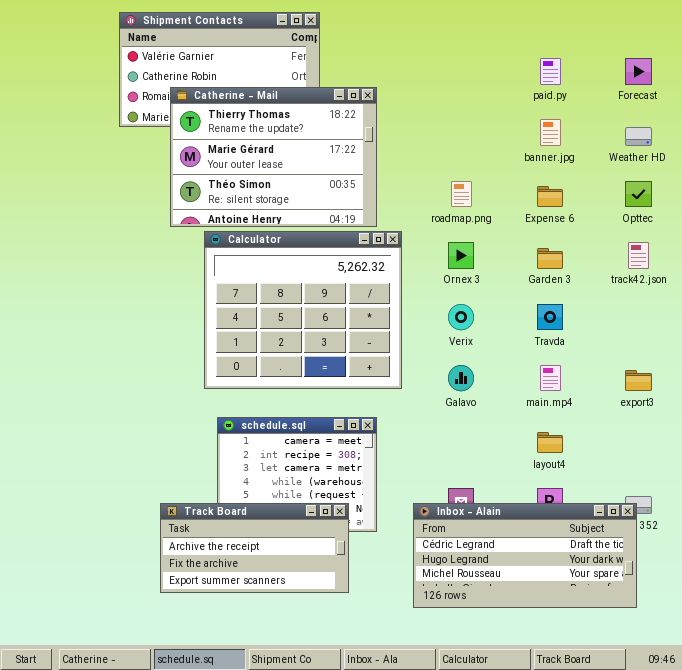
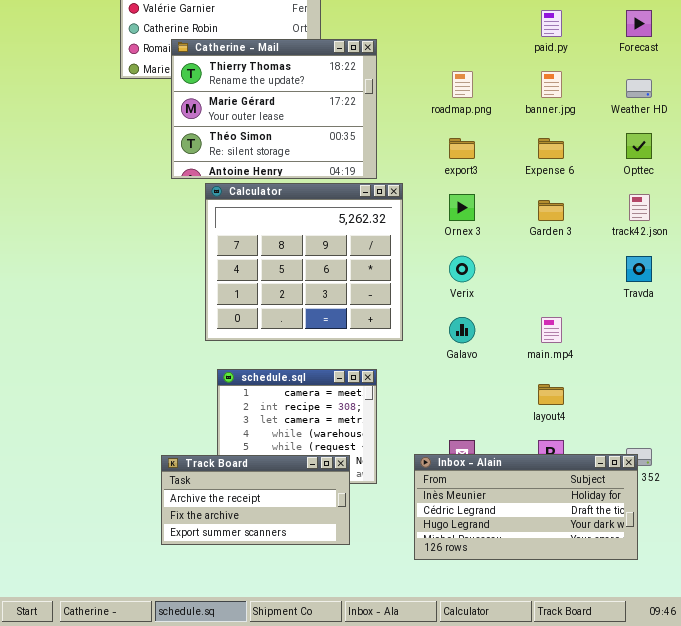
roadmap.png: [451,181,472,207] -> [452,71,473,98], moved
Travda: [537,304,563,330] -> [626,256,652,282], moved
export3: [625,370,652,391] -> [449,138,475,159], moved
Inbox - Alain: [413,503,637,608] -> [414,454,638,560], scrolled up 1 row

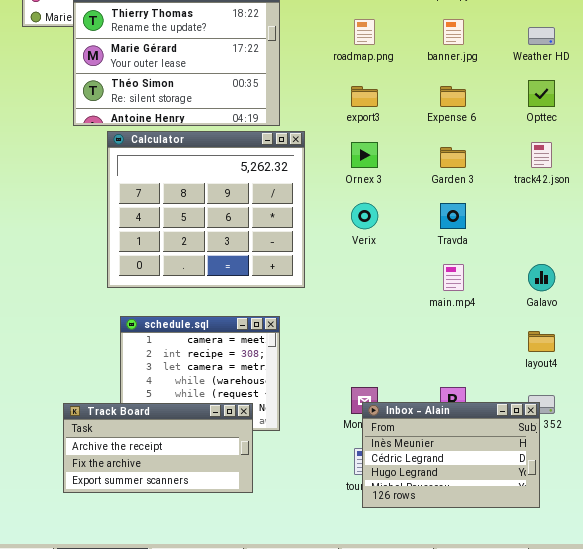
Travda: [626,256,652,282] -> [440,203,466,229], moved
Galavo: [449,317,475,343] -> [528,264,555,291], moved
layout4: [538,384,564,405] -> [528,331,555,352], moved
Inbox - Alain: [414,454,638,560] -> [362,402,540,508], resized

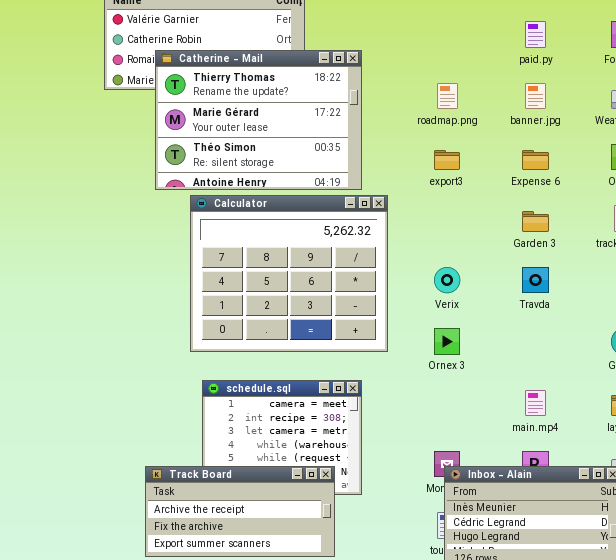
Ornex 3: [351,142,378,168] -> [434,328,460,355], moved
main.mp4: [443,264,464,291] -> [525,390,546,416], moved

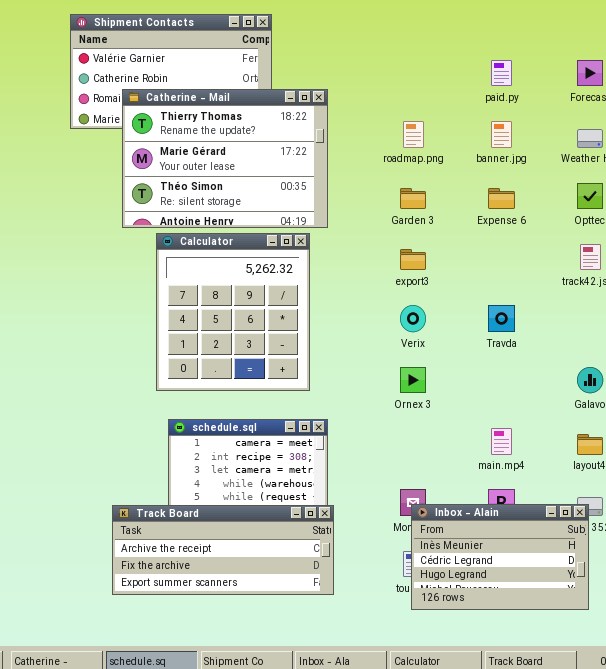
export3: [434,150,460,170] -> [400,249,426,270], moved
Calculator: [190,195,388,352] -> [156,233,310,391], resized
Garden 3: [522,211,549,232] -> [400,188,426,209], moved
Track Board: [145,466,335,557] -> [112,505,334,595], resized

